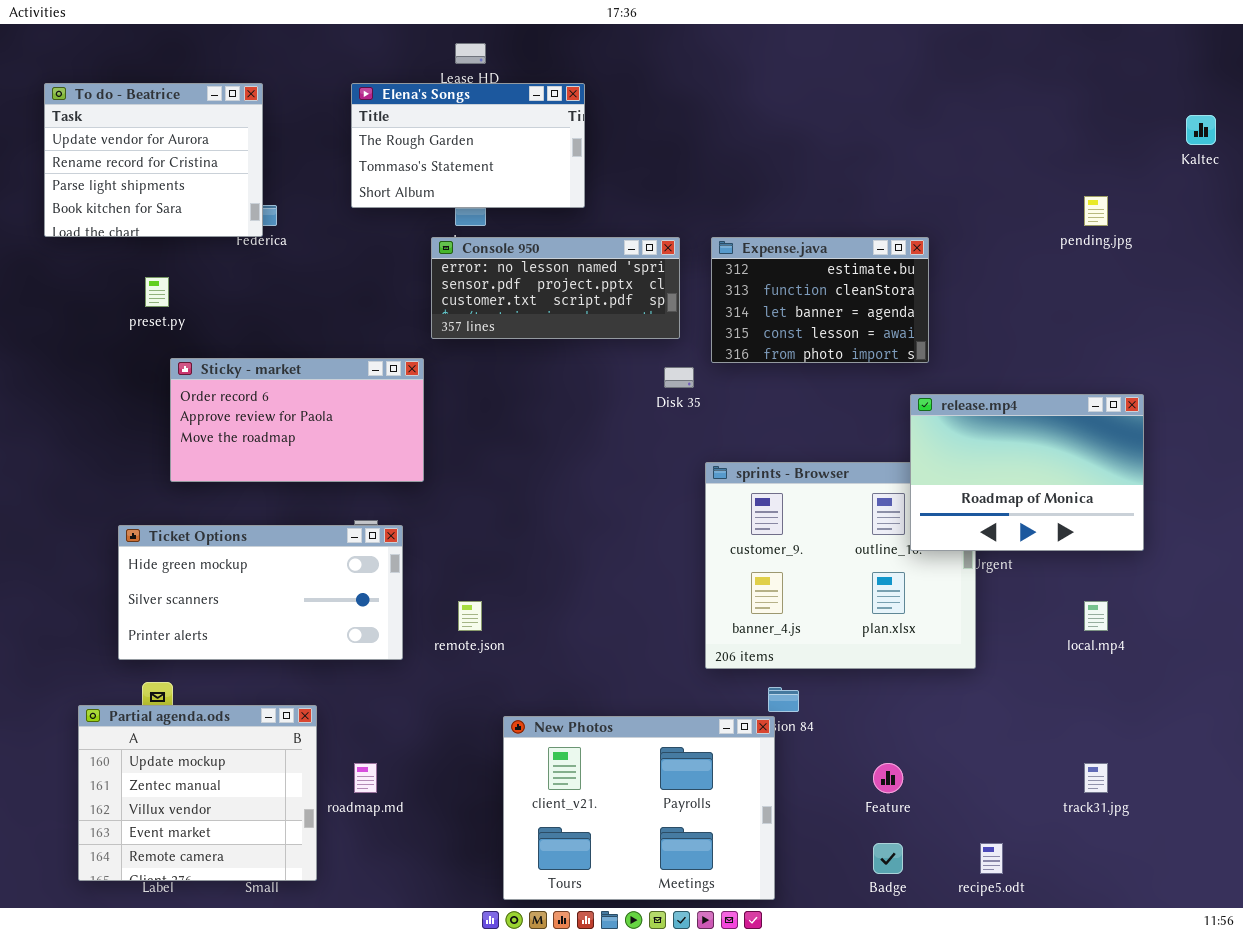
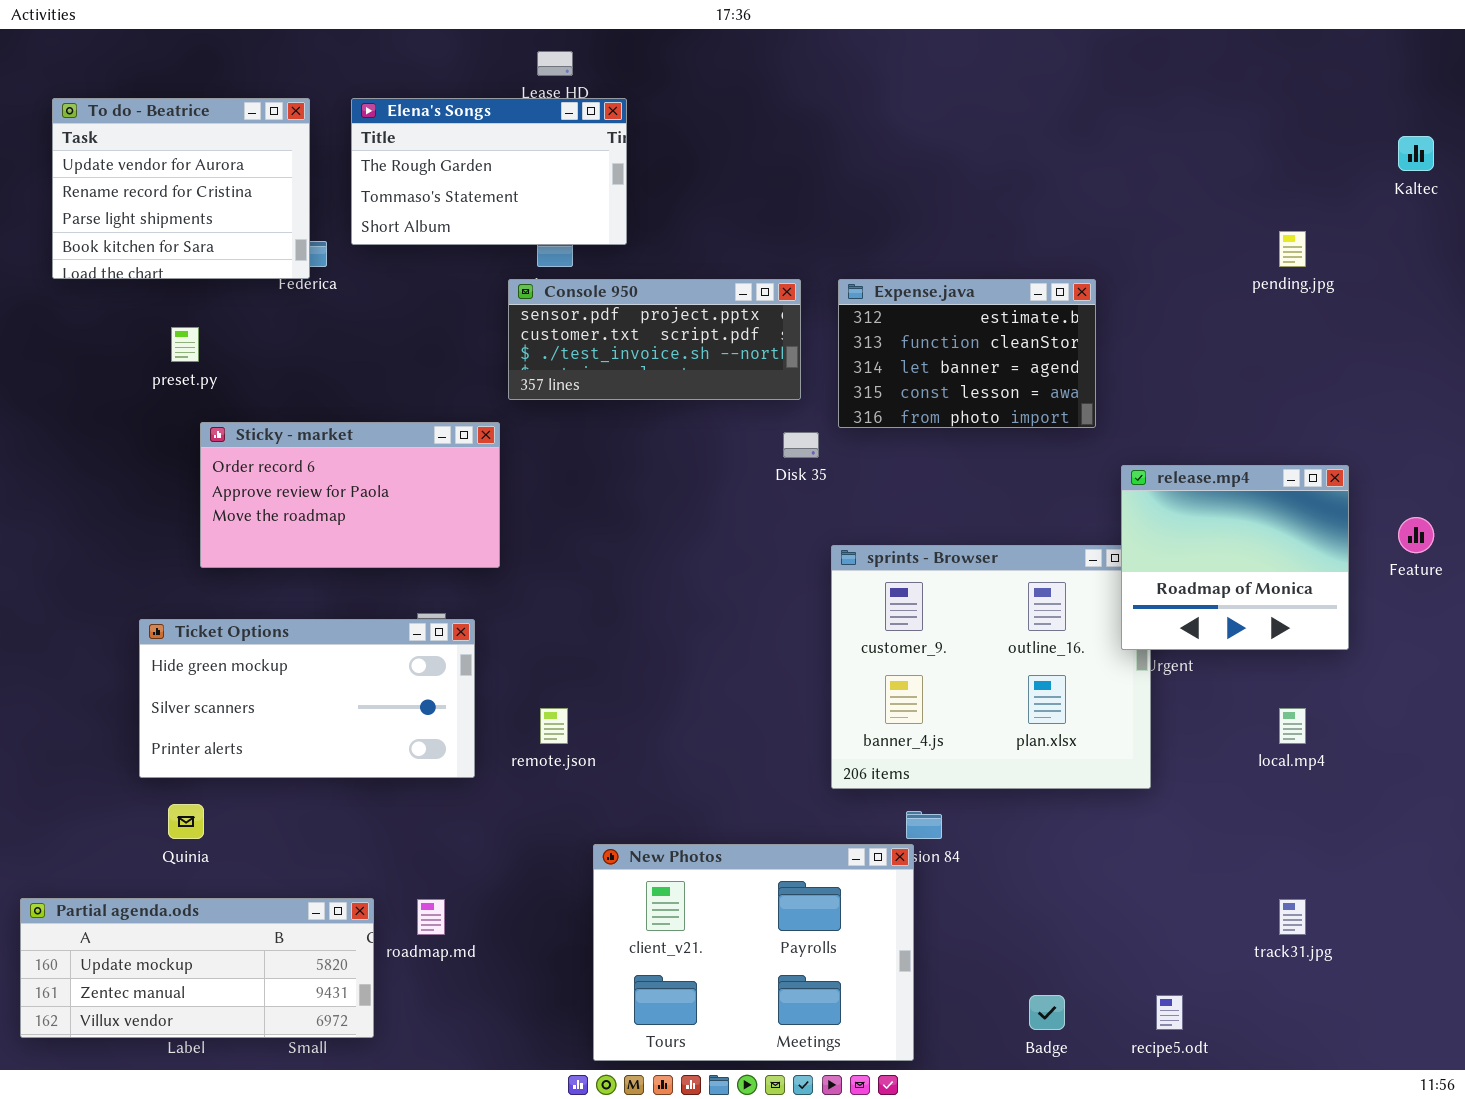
Elena's Songs: [351,83,585,208] -> [351,98,627,245], moved
Console 950: [431,237,680,339] -> [508,279,801,400], scrolled down 1 row
release.mp4: [910,394,1144,551] -> [1121,465,1349,650], resized
Partial agenda.ods: [78,705,317,881] -> [20,898,374,1038], resized
Feature: [873,763,903,793] -> [1398,517,1434,553], moved

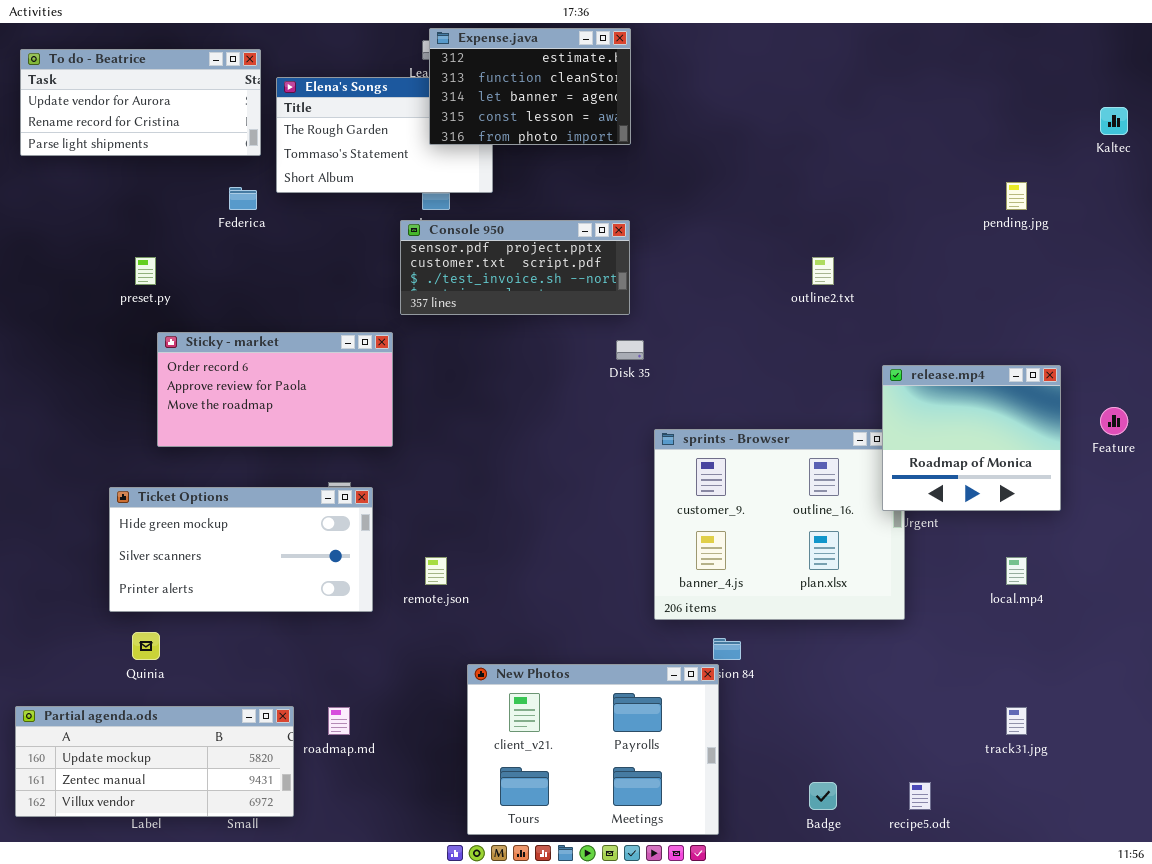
To do - Beatrice: [52,98,310,279] -> [20,49,261,156], moved, resized
Expense.java: [838,279,1096,428] -> [429,28,631,145], moved

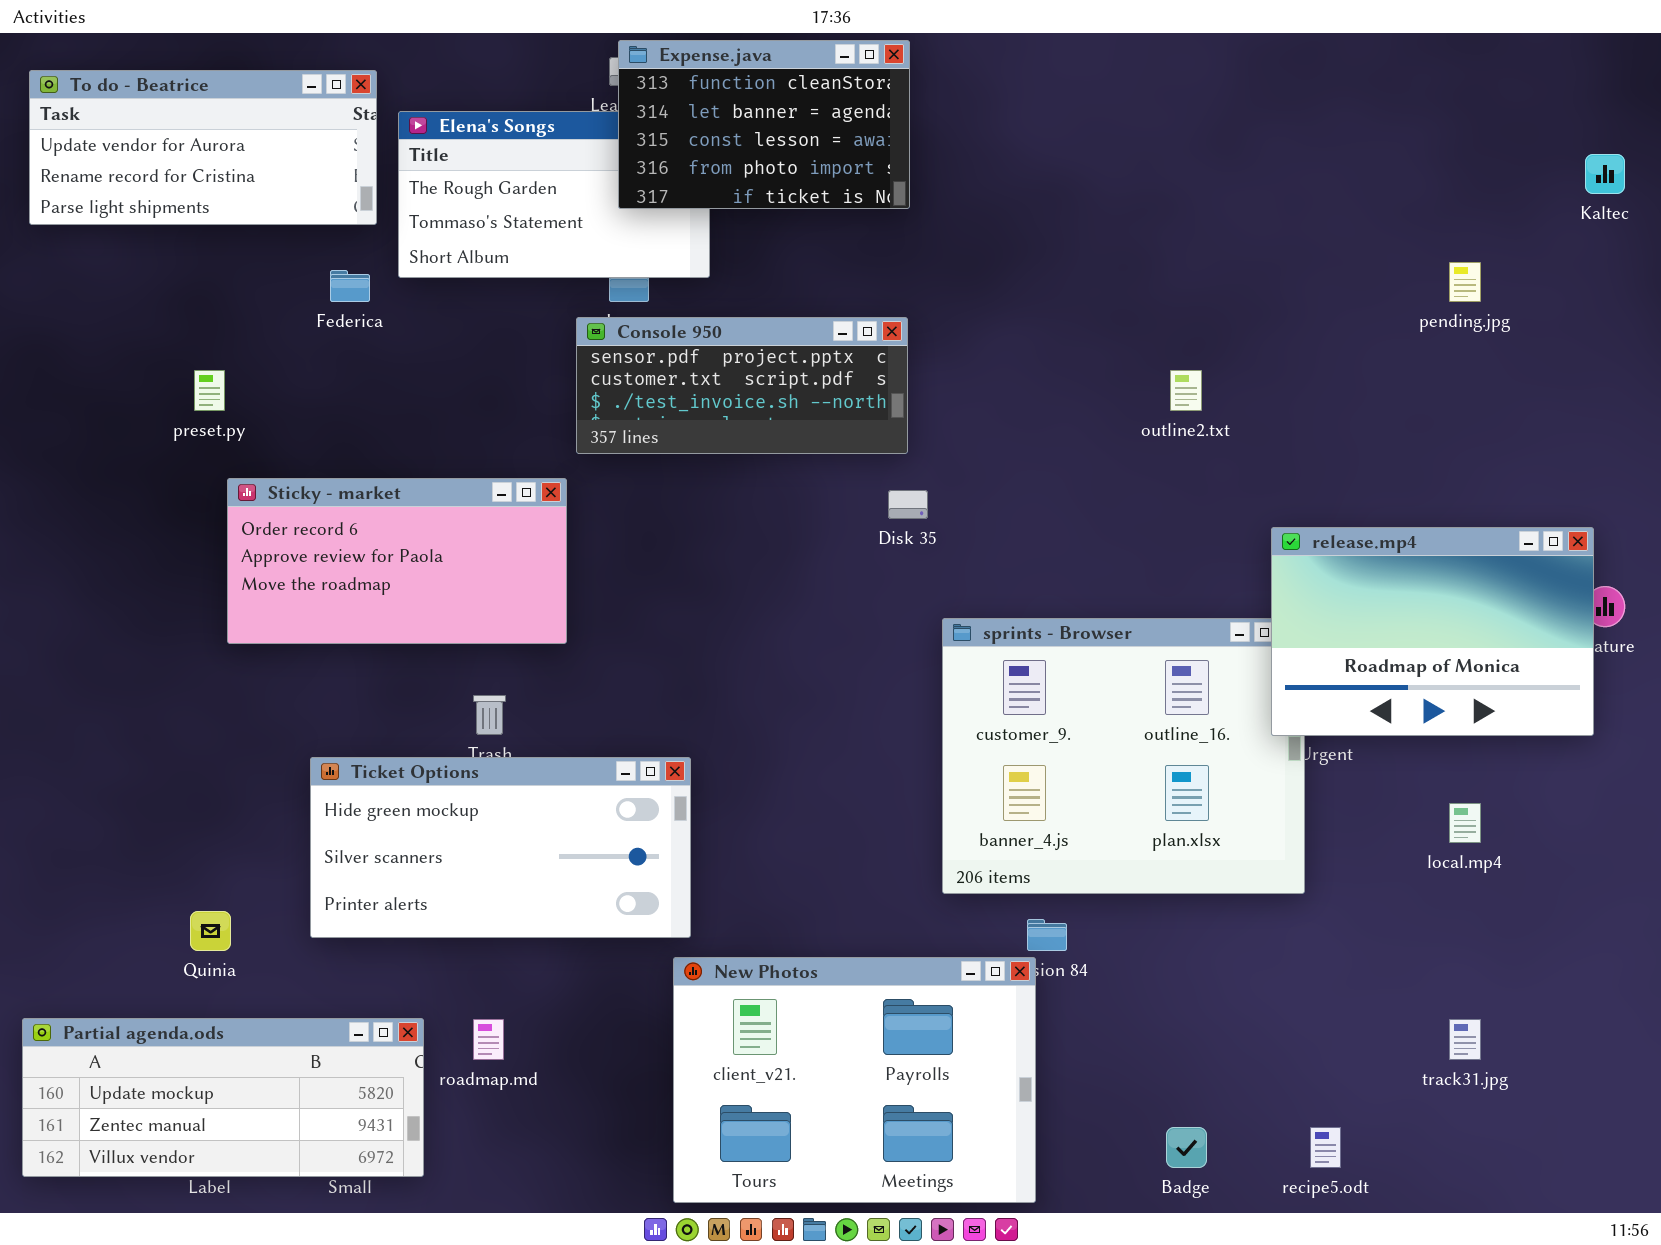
Expense.java: [429,28,631,145] -> [618,40,910,209], scrolled down 1 row
release.mp4: [882,365,1061,511] -> [1271,527,1594,736], resized
Ticket Options: [109,487,373,612] -> [310,757,691,938], moved

